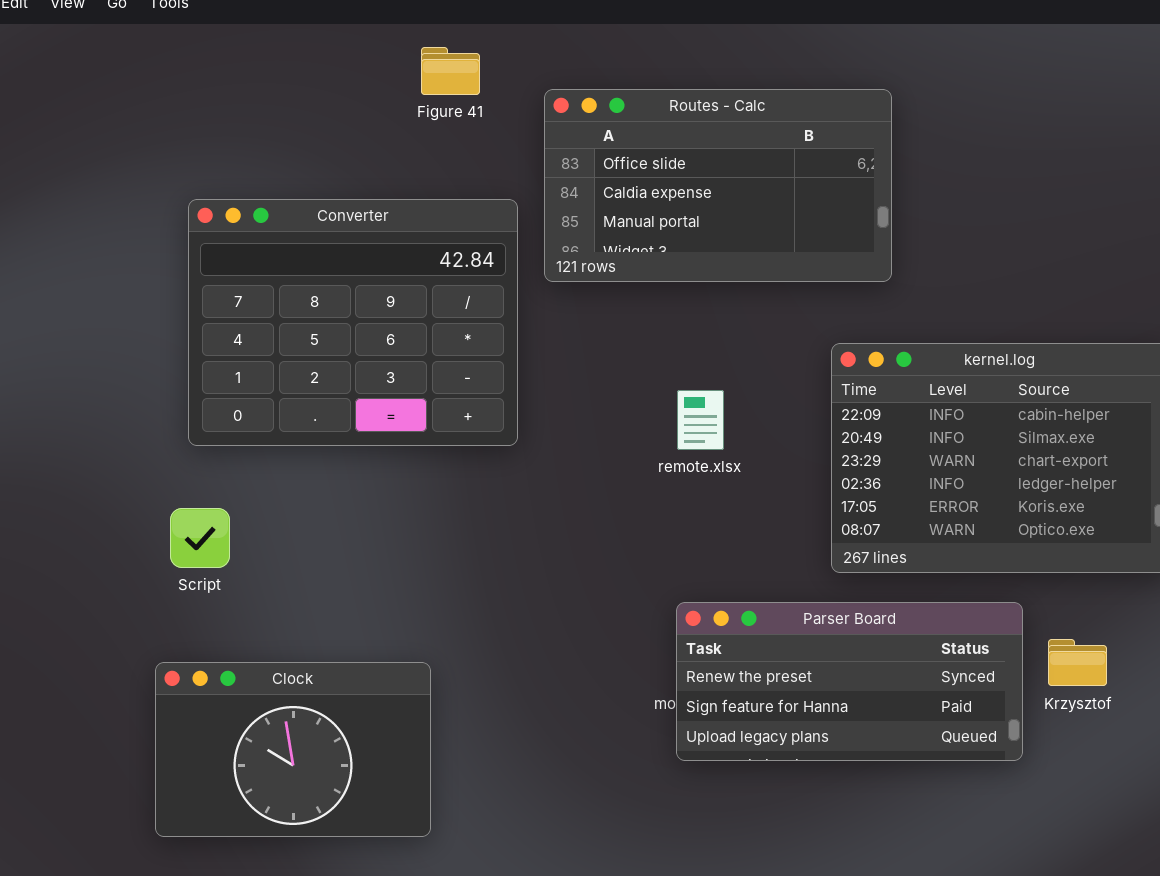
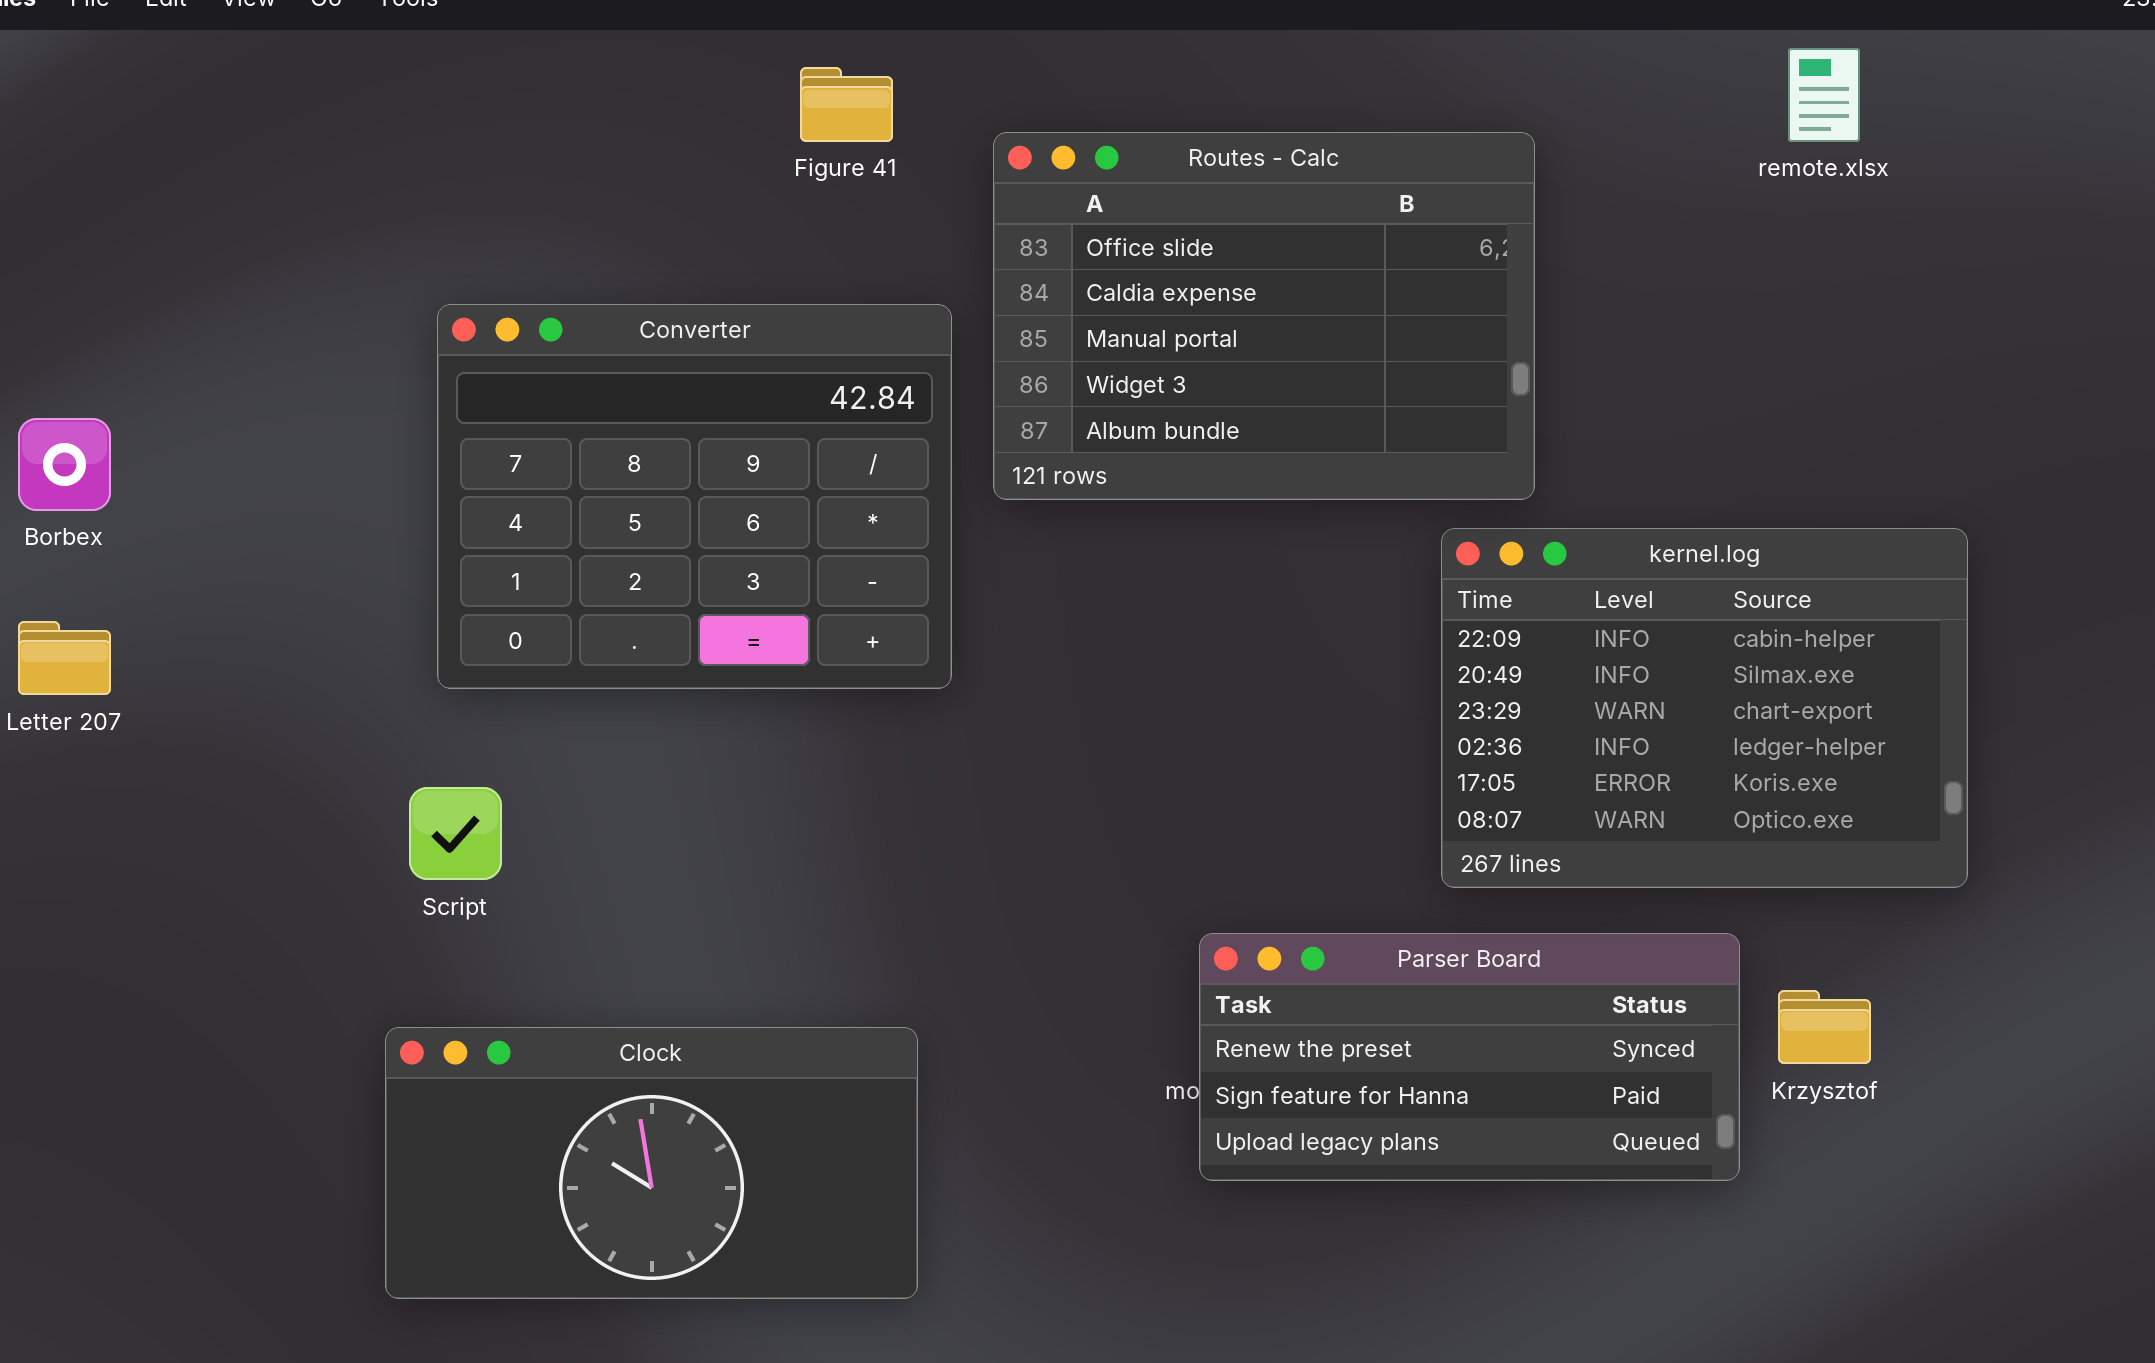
Routes - Calc: [544,89,892,282] -> [993,132,1535,500], resized
remote.xlsx: [677,390,724,450] -> [1788,48,1860,142], moved
Clock: [155,662,431,837] -> [385,1027,918,1299], resized

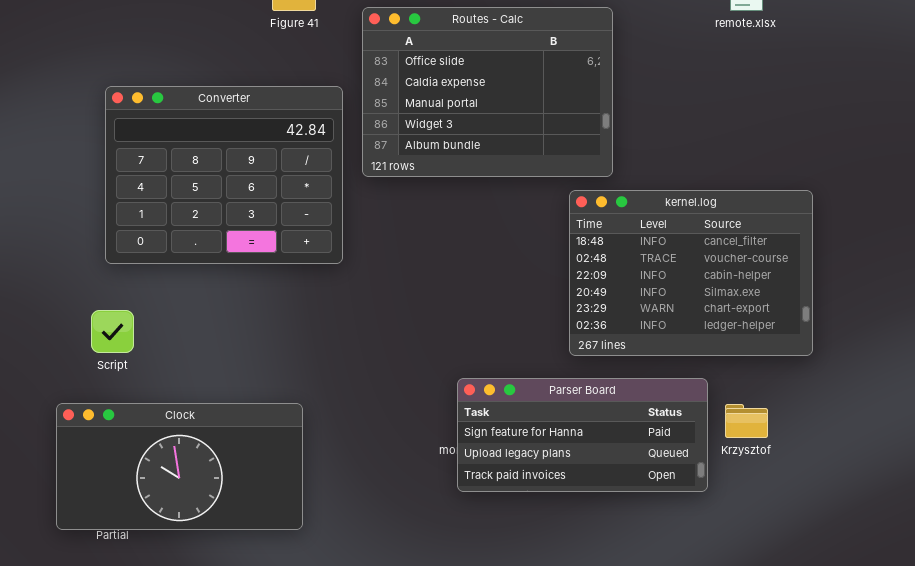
kernel.log: [1441,528,1968,888] -> [569,190,813,356], scrolled up 2 rows
Parser Board: [1199,933,1740,1181] -> [457,378,708,492], scrolled down 1 row
Clock: [385,1027,918,1299] -> [56,403,303,530], moved

